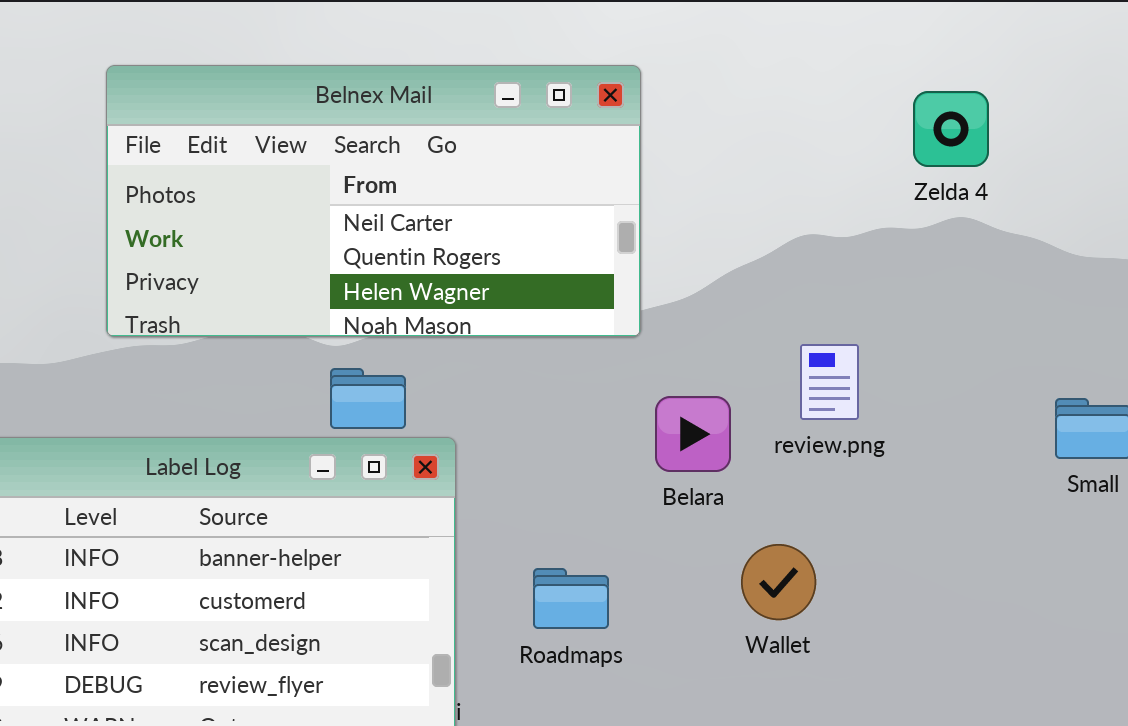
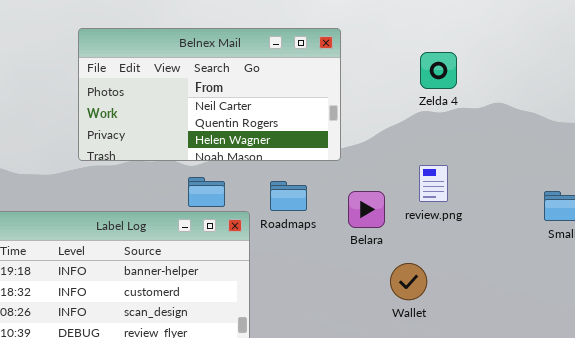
Zelda 4: [913,91,989,167] -> [420,52,457,89], moved
Roadmaps: [533,568,609,629] -> [270,181,307,211], moved

